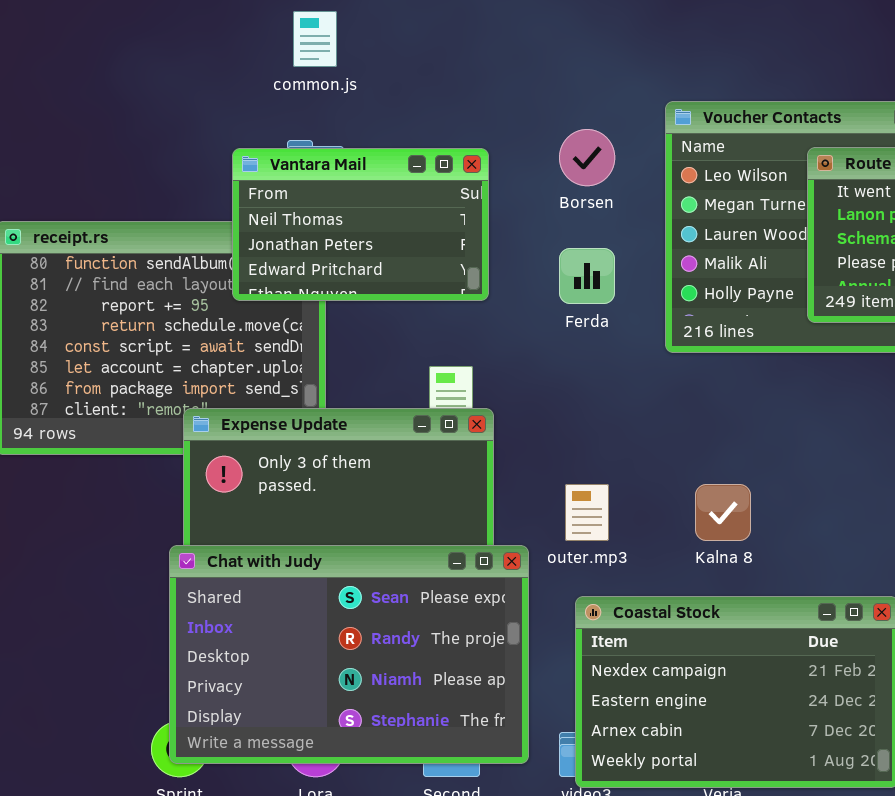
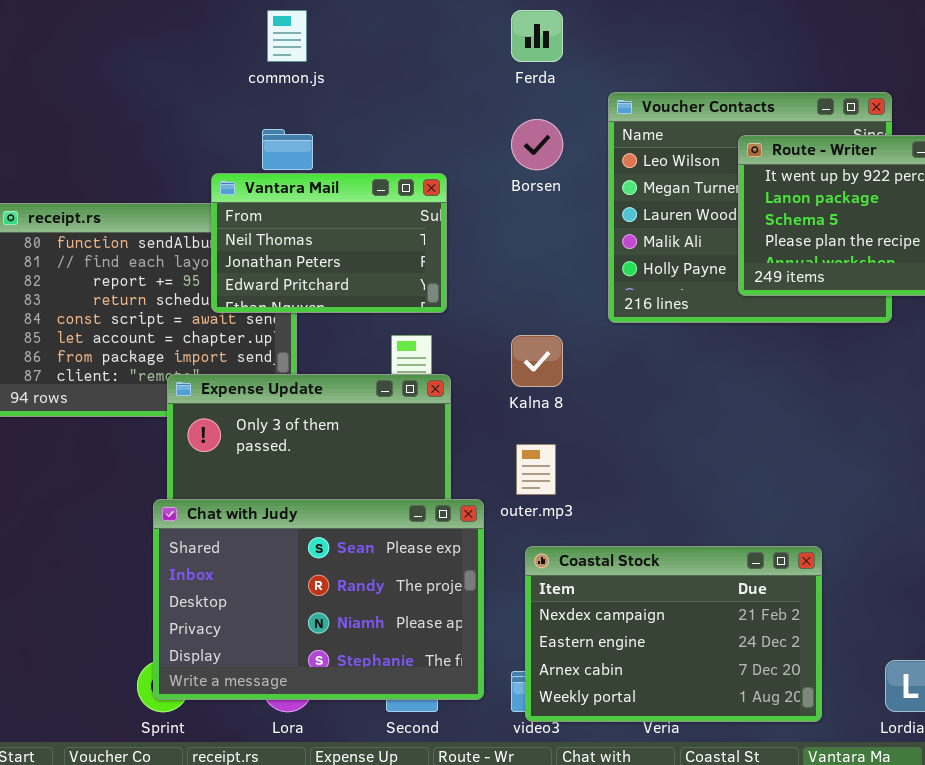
Vantara Mail: [232,148,489,301] -> [211,173,447,313], moved
Ferda: [559,248,615,304] -> [511,10,563,62], moved
Kalna 8: [695,484,751,541] -> [511,335,563,387], moved

